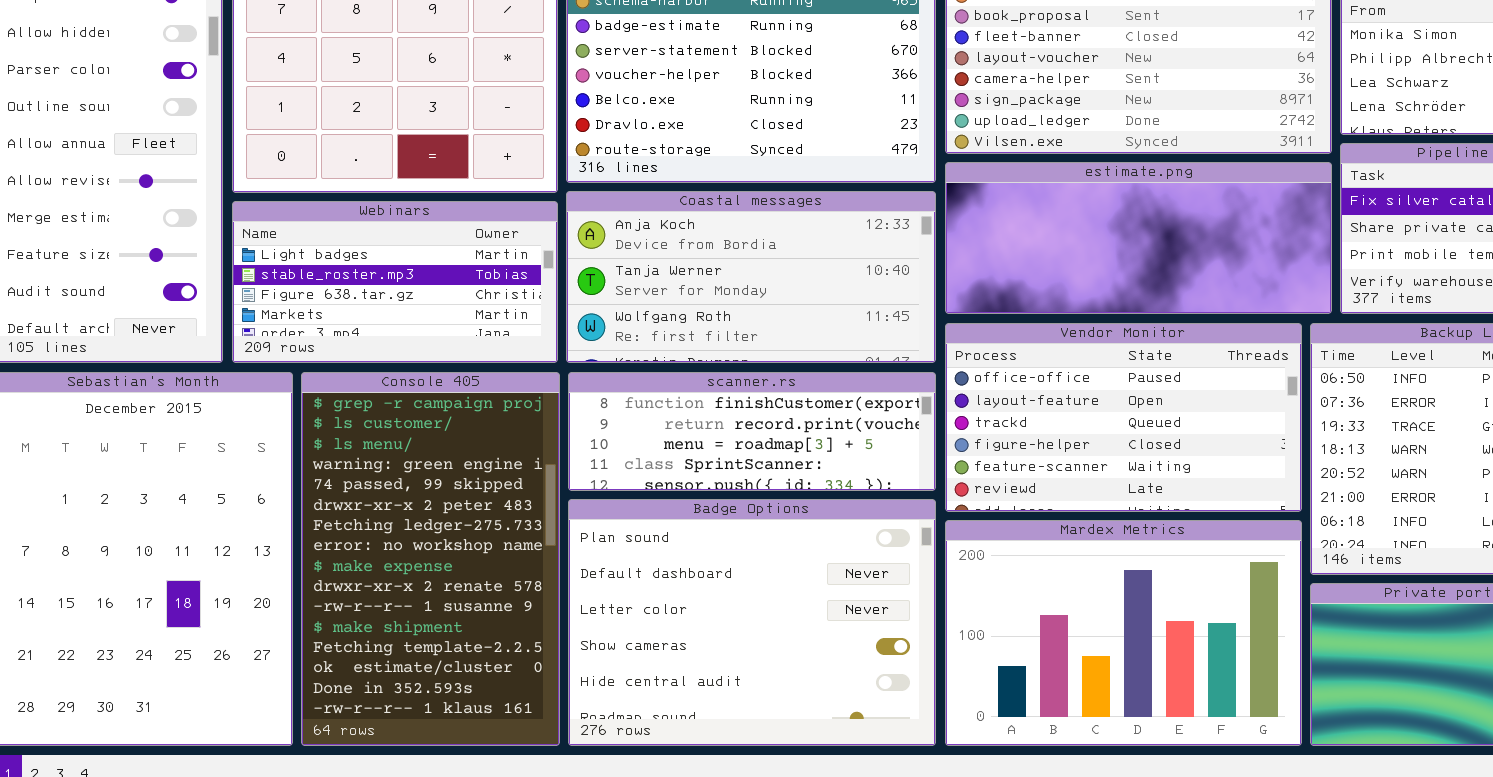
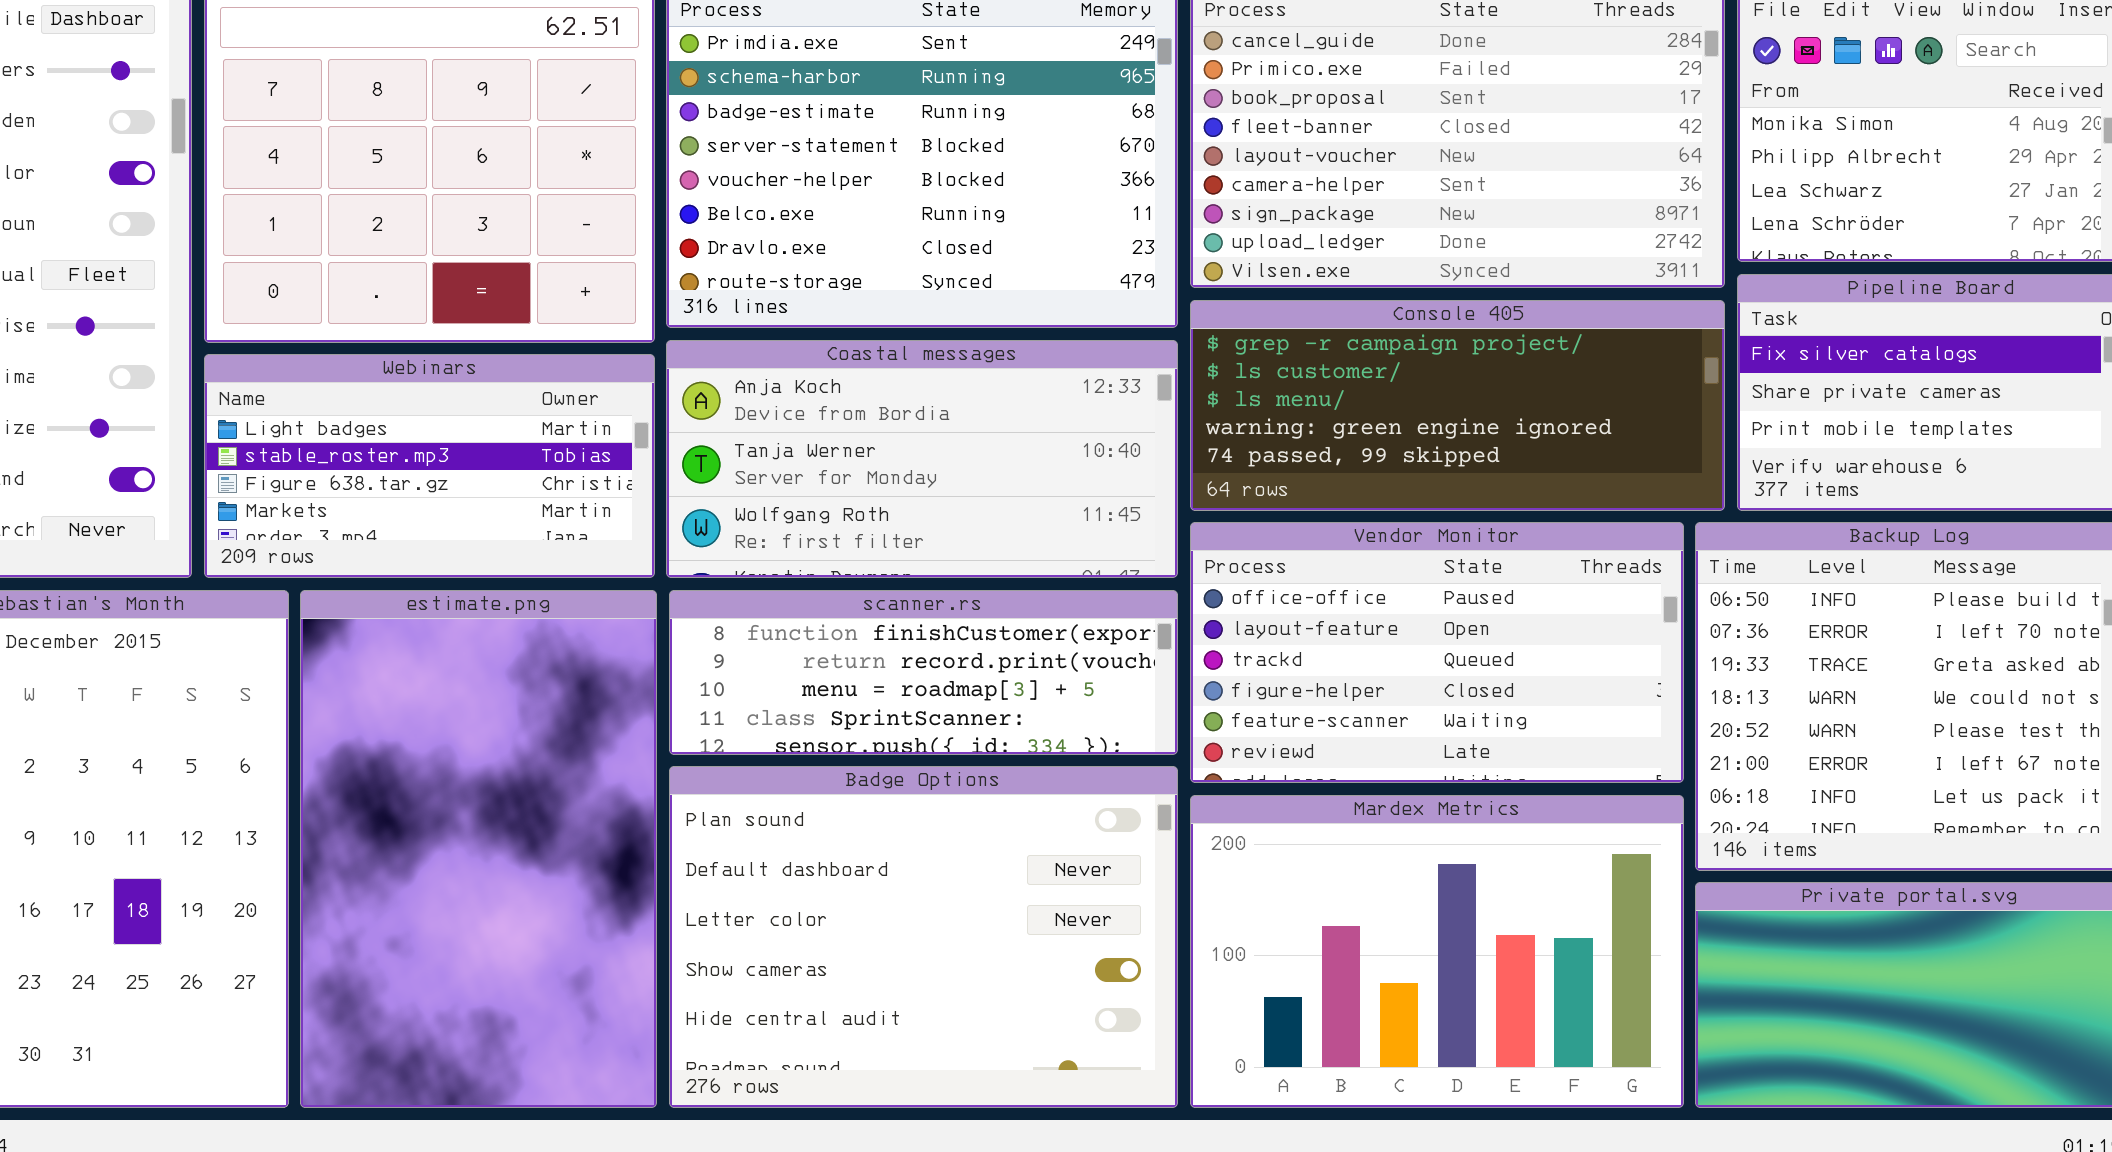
estimate.png: [945,162,1332,314] -> [300,590,657,1108], moved, resized
Console 405: [301,372,560,746] -> [1190,300,1725,511], moved, resized

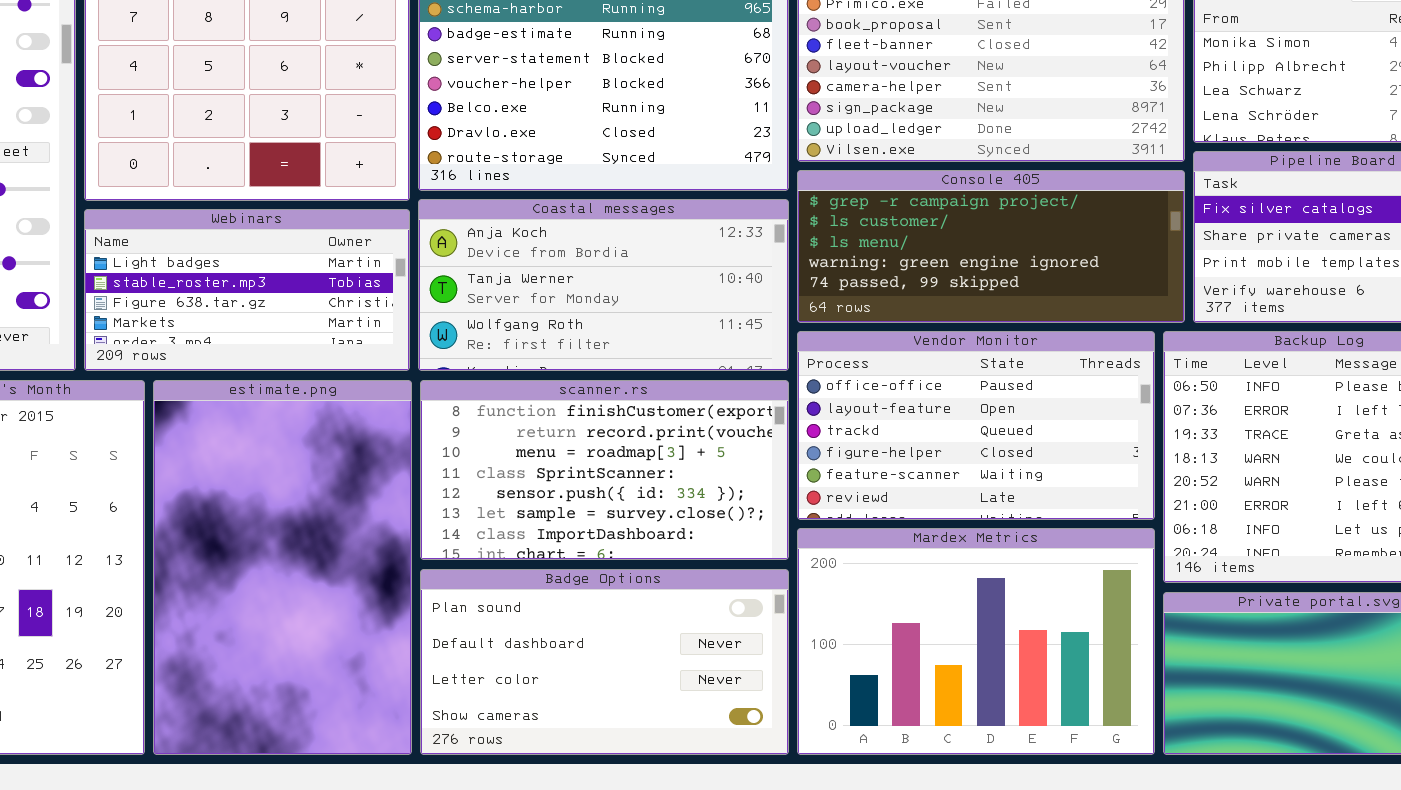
scanner.rs: [669,590,1178,755] -> [420,380,789,560], resized
Badge Options: [669,766,1178,1108] -> [420,569,789,755], resized

